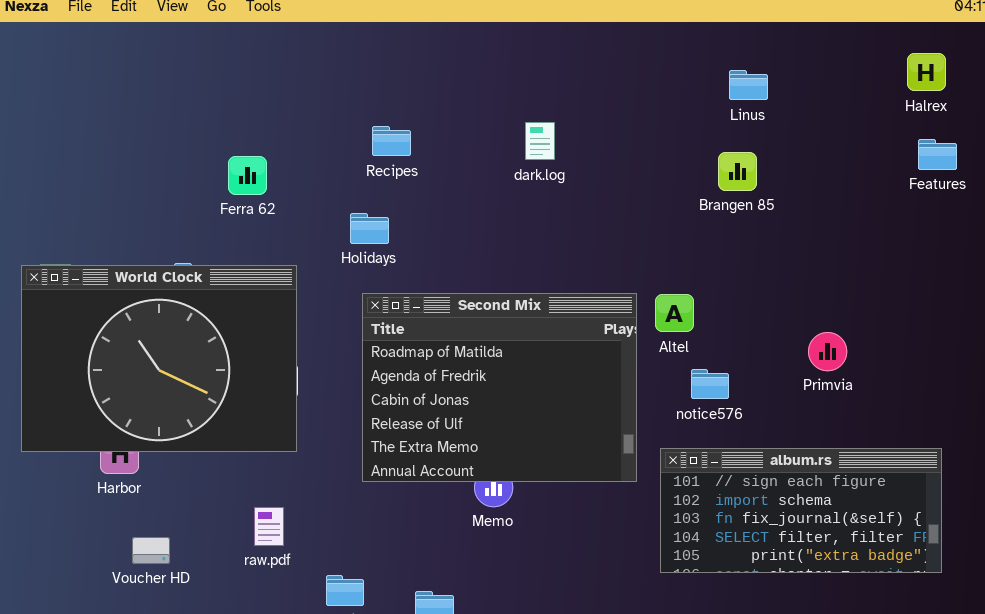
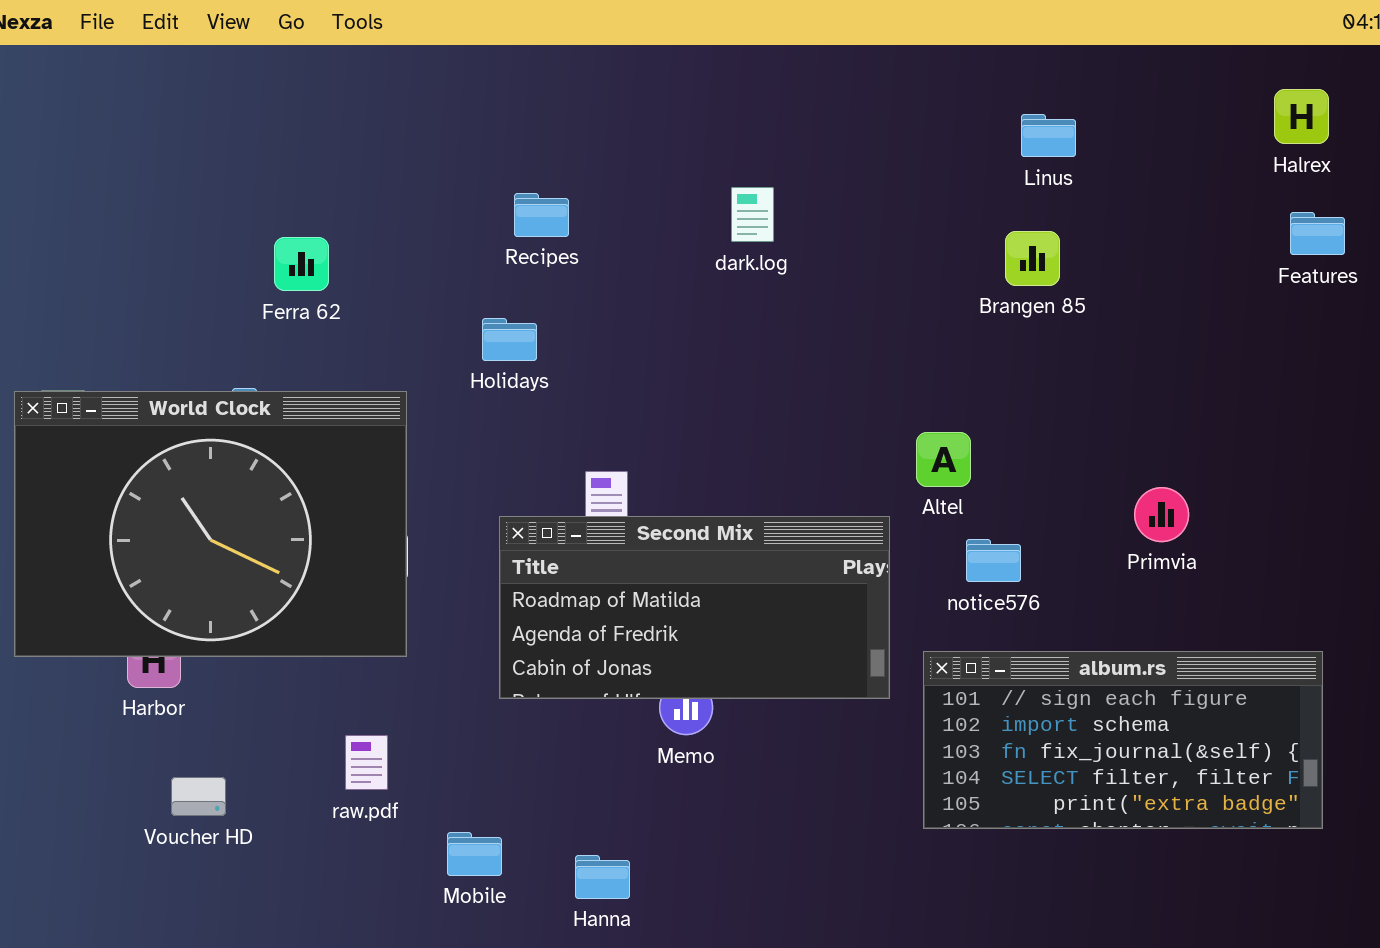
Ferra 62: [228,156,267,195] -> [274,237,329,291], moved
Second Mix: [362,293,637,482] -> [499,516,890,699], resized

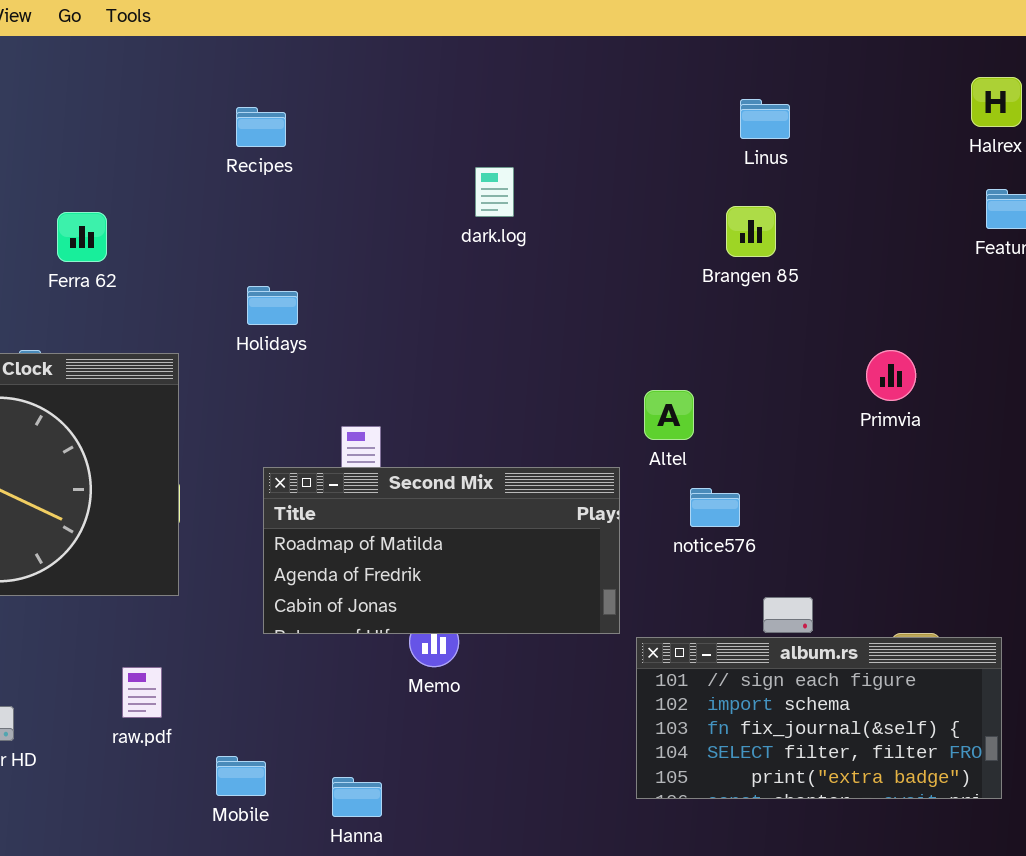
Recipes: [514,193,569,237] -> [236,107,286,147], moved
Primvia: [1134,487,1189,542] -> [866,350,916,401], moved
album.rs: [923,651,1323,829] -> [636,637,1002,799], moved

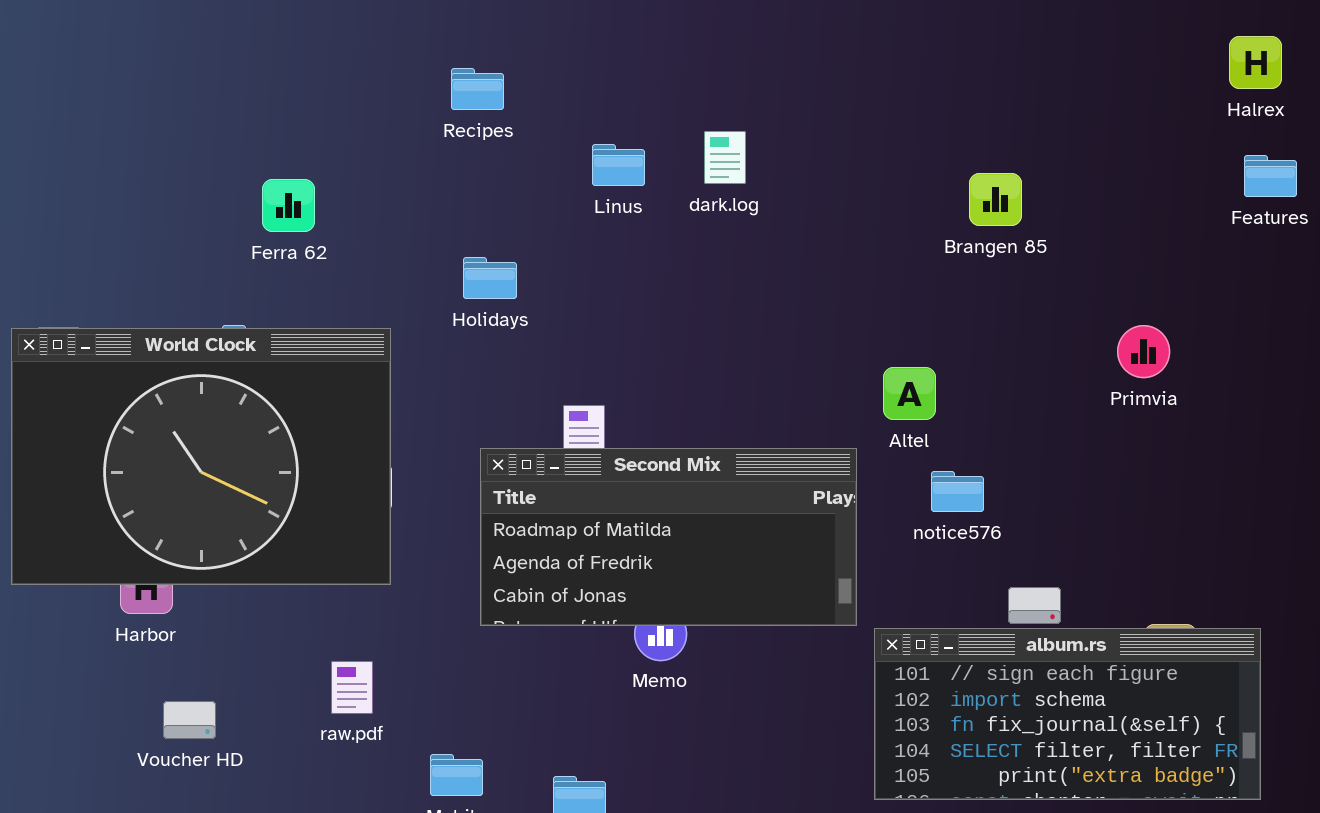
Linus: [740,99,790,139] -> [592,144,645,186], moved

